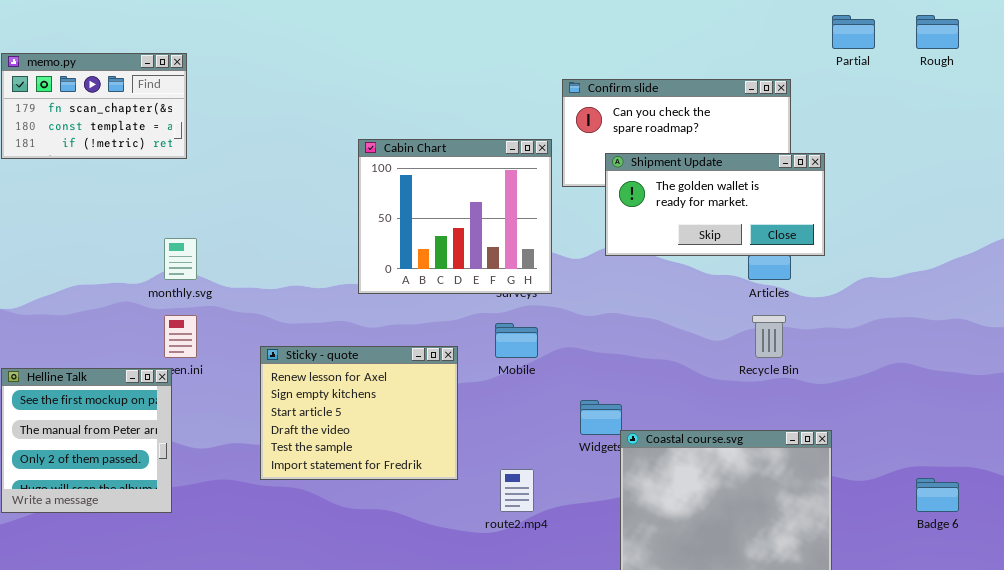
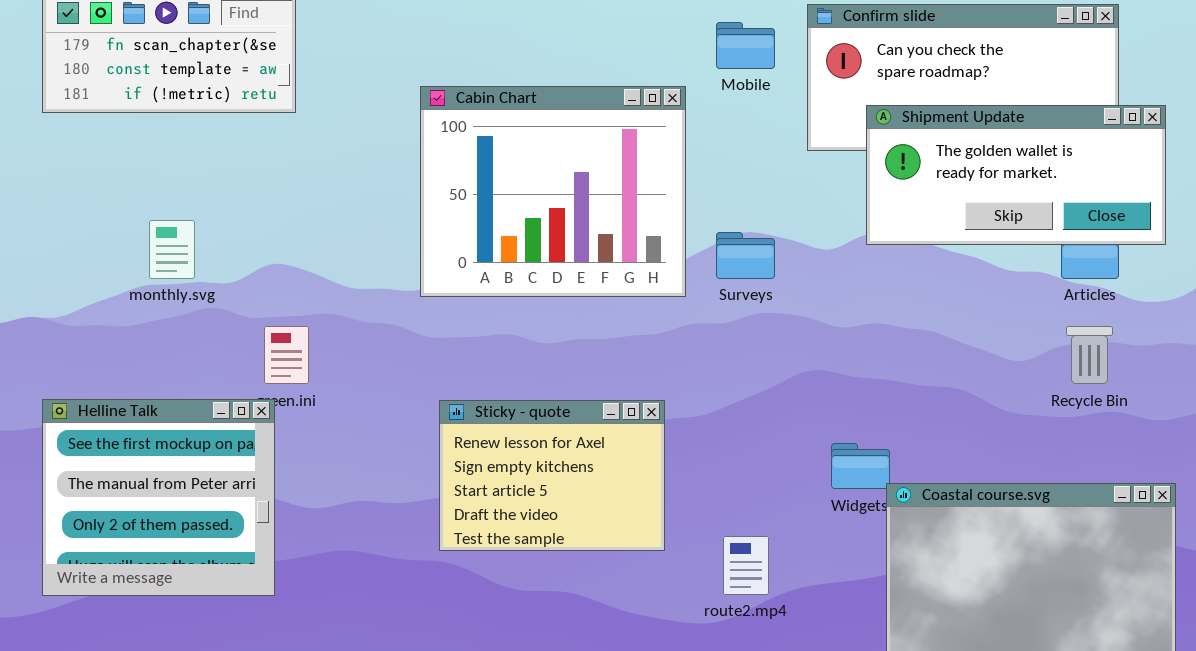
Cabin Chart: [358,139,552,294] -> [420,86,686,297], moved
monthly.svg: [164,238,197,280] -> [149,220,195,279], moved
Mobile: [495,323,538,358] -> [716,22,775,69], moved
Sticky - quote: [260,346,458,480] -> [439,400,665,551], resized

